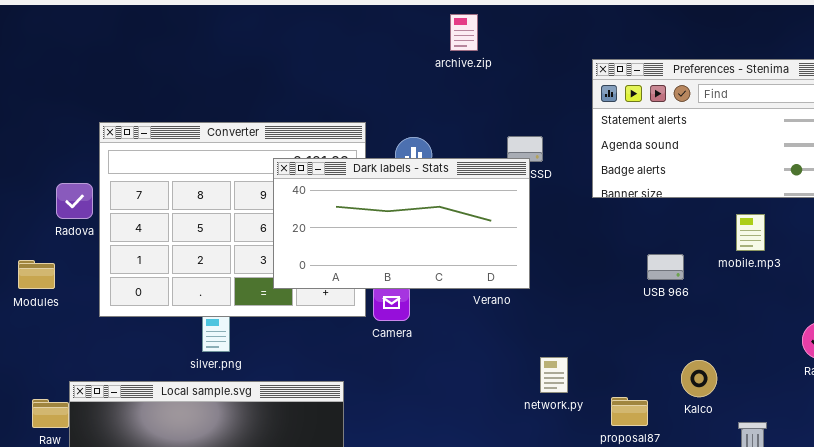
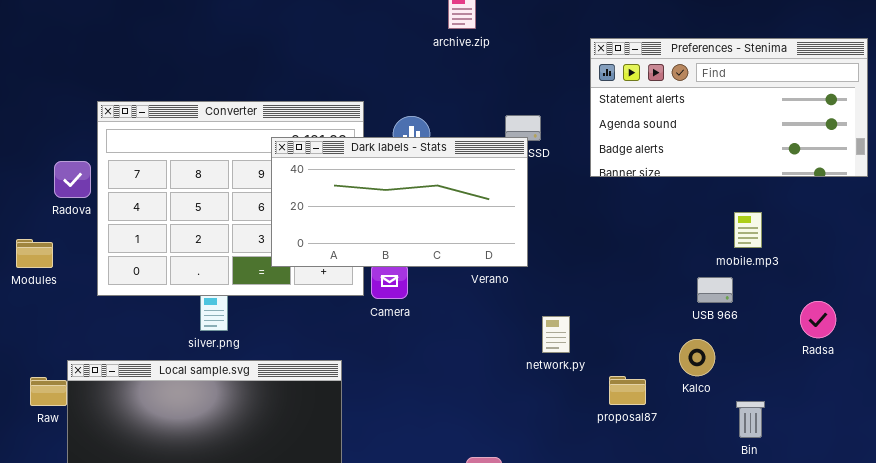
mobile.mp3: [736,214,765,251] -> [734,212,762,248], moved
USB 966: [647,254,684,280] -> [697,277,733,303], moved
network.py: [540,357,568,393] -> [542,316,570,353], moved

